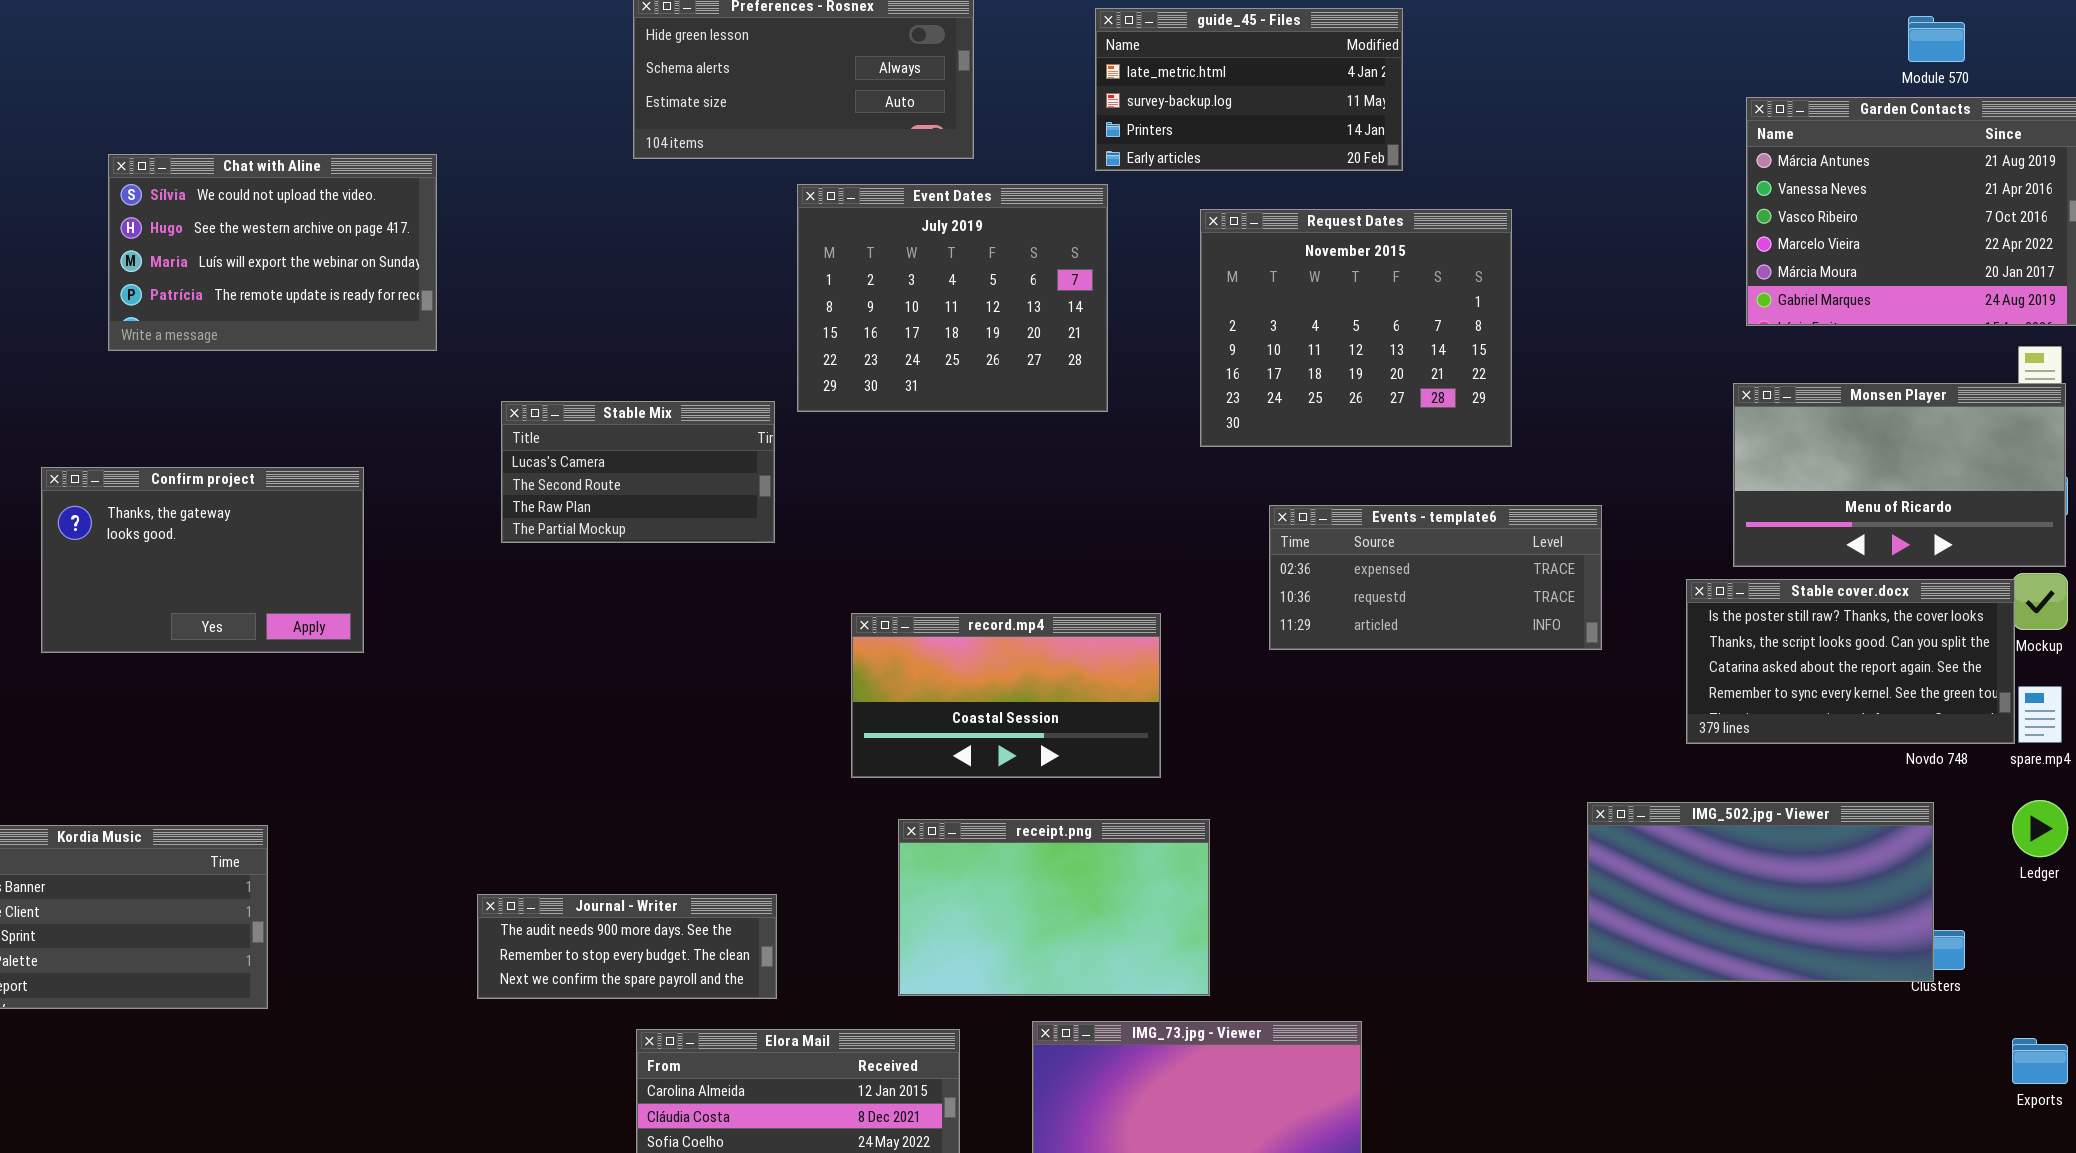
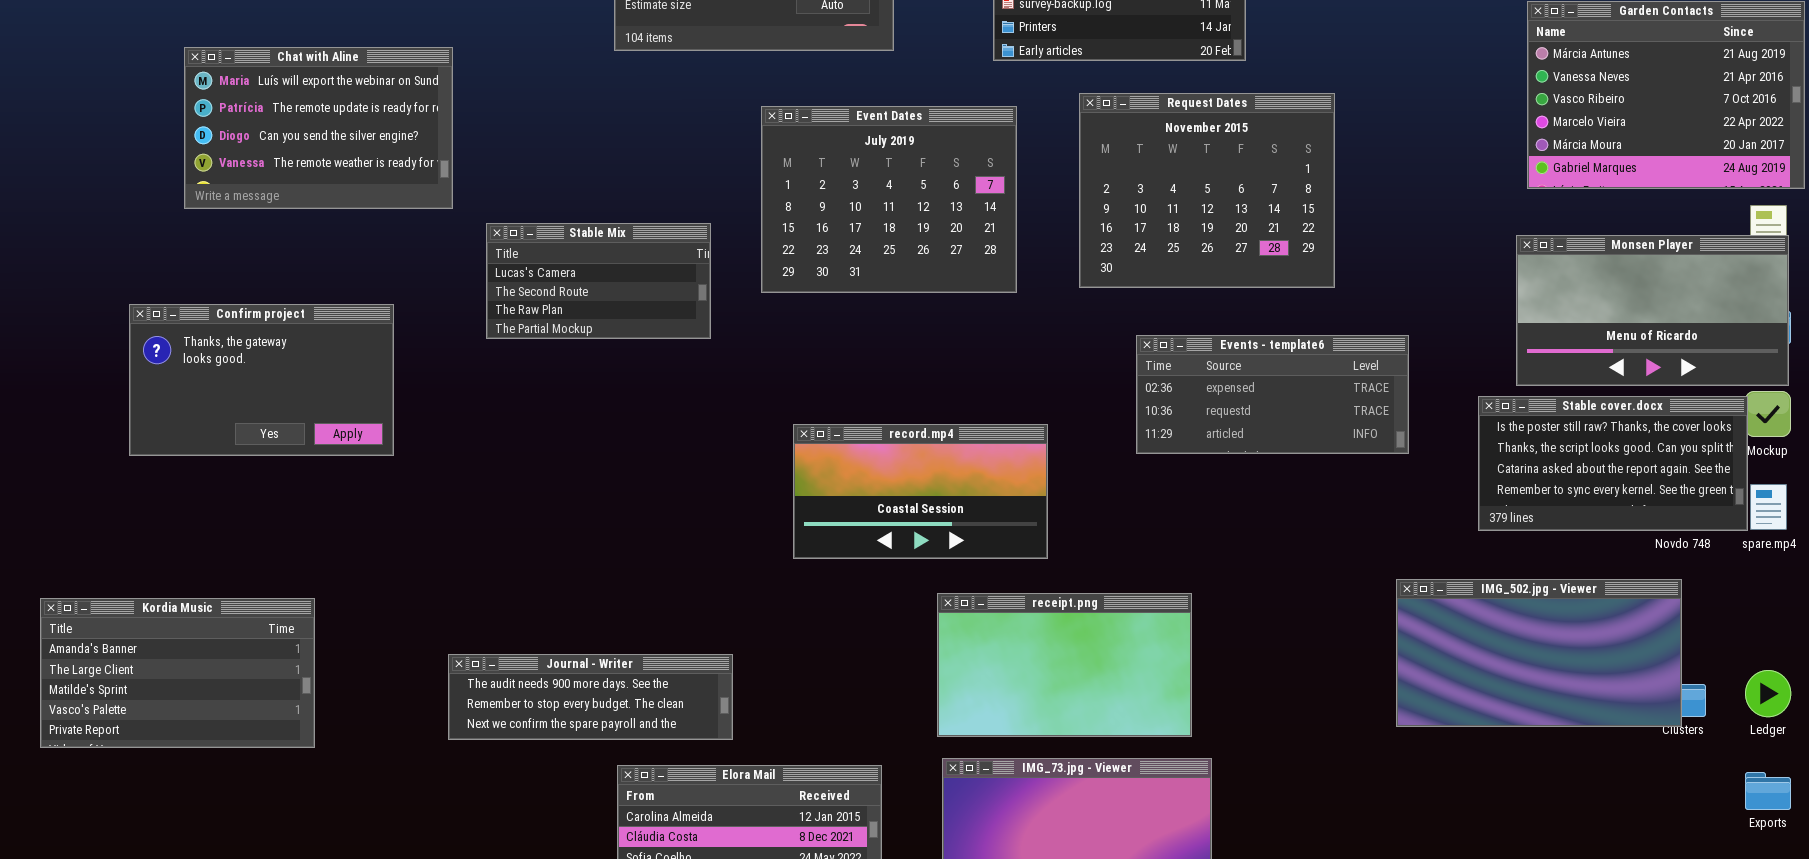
Chat with Aline: [108,154,437,351] -> [184,47,453,209], scrolled down 2 rows
Event Dates: [797,184,1108,412] -> [761,106,1017,293], moved
Stable Mix: [501,401,775,543] -> [486,223,711,339], moved
Ledger: [2012,800,2068,857] -> [1745,670,1791,717], moved
receipt.png: [898,819,1210,996] -> [937,593,1192,737], moved
Journal - Writer: [477,894,777,999] -> [448,654,733,740], resized

